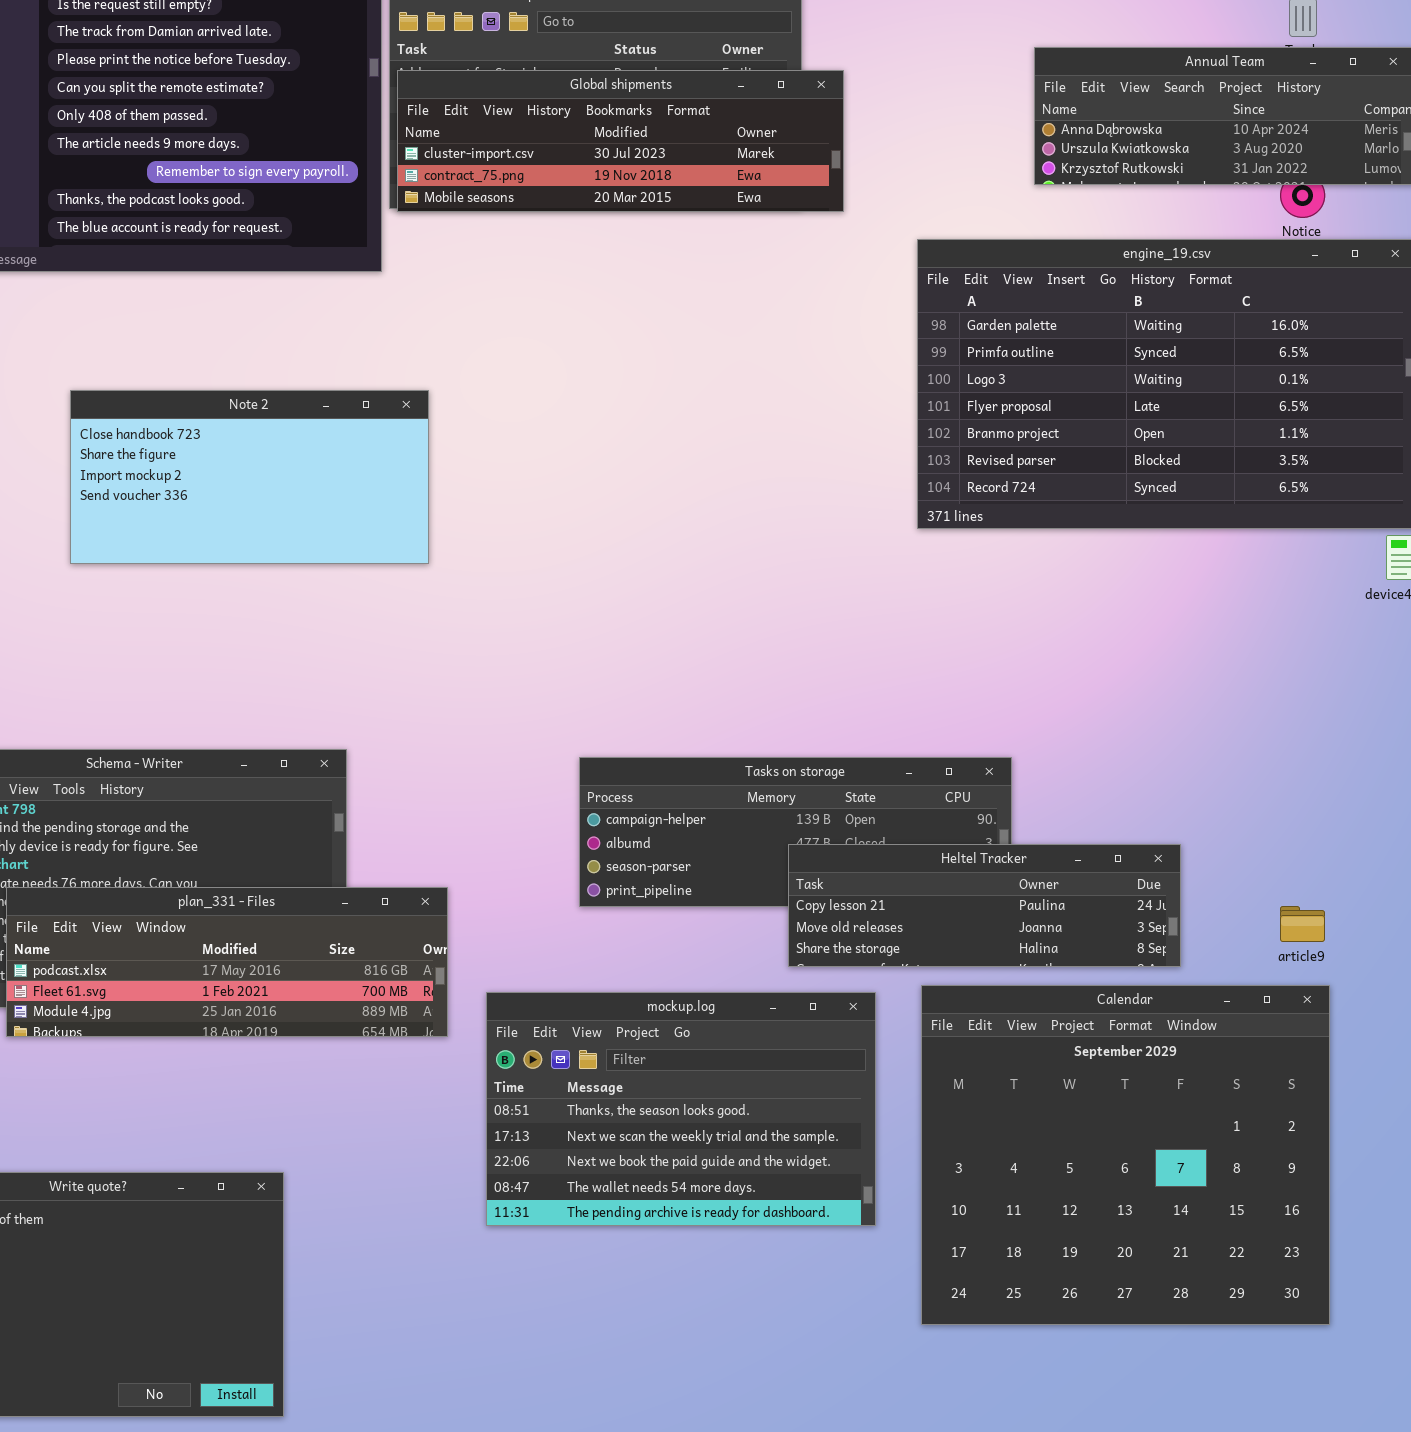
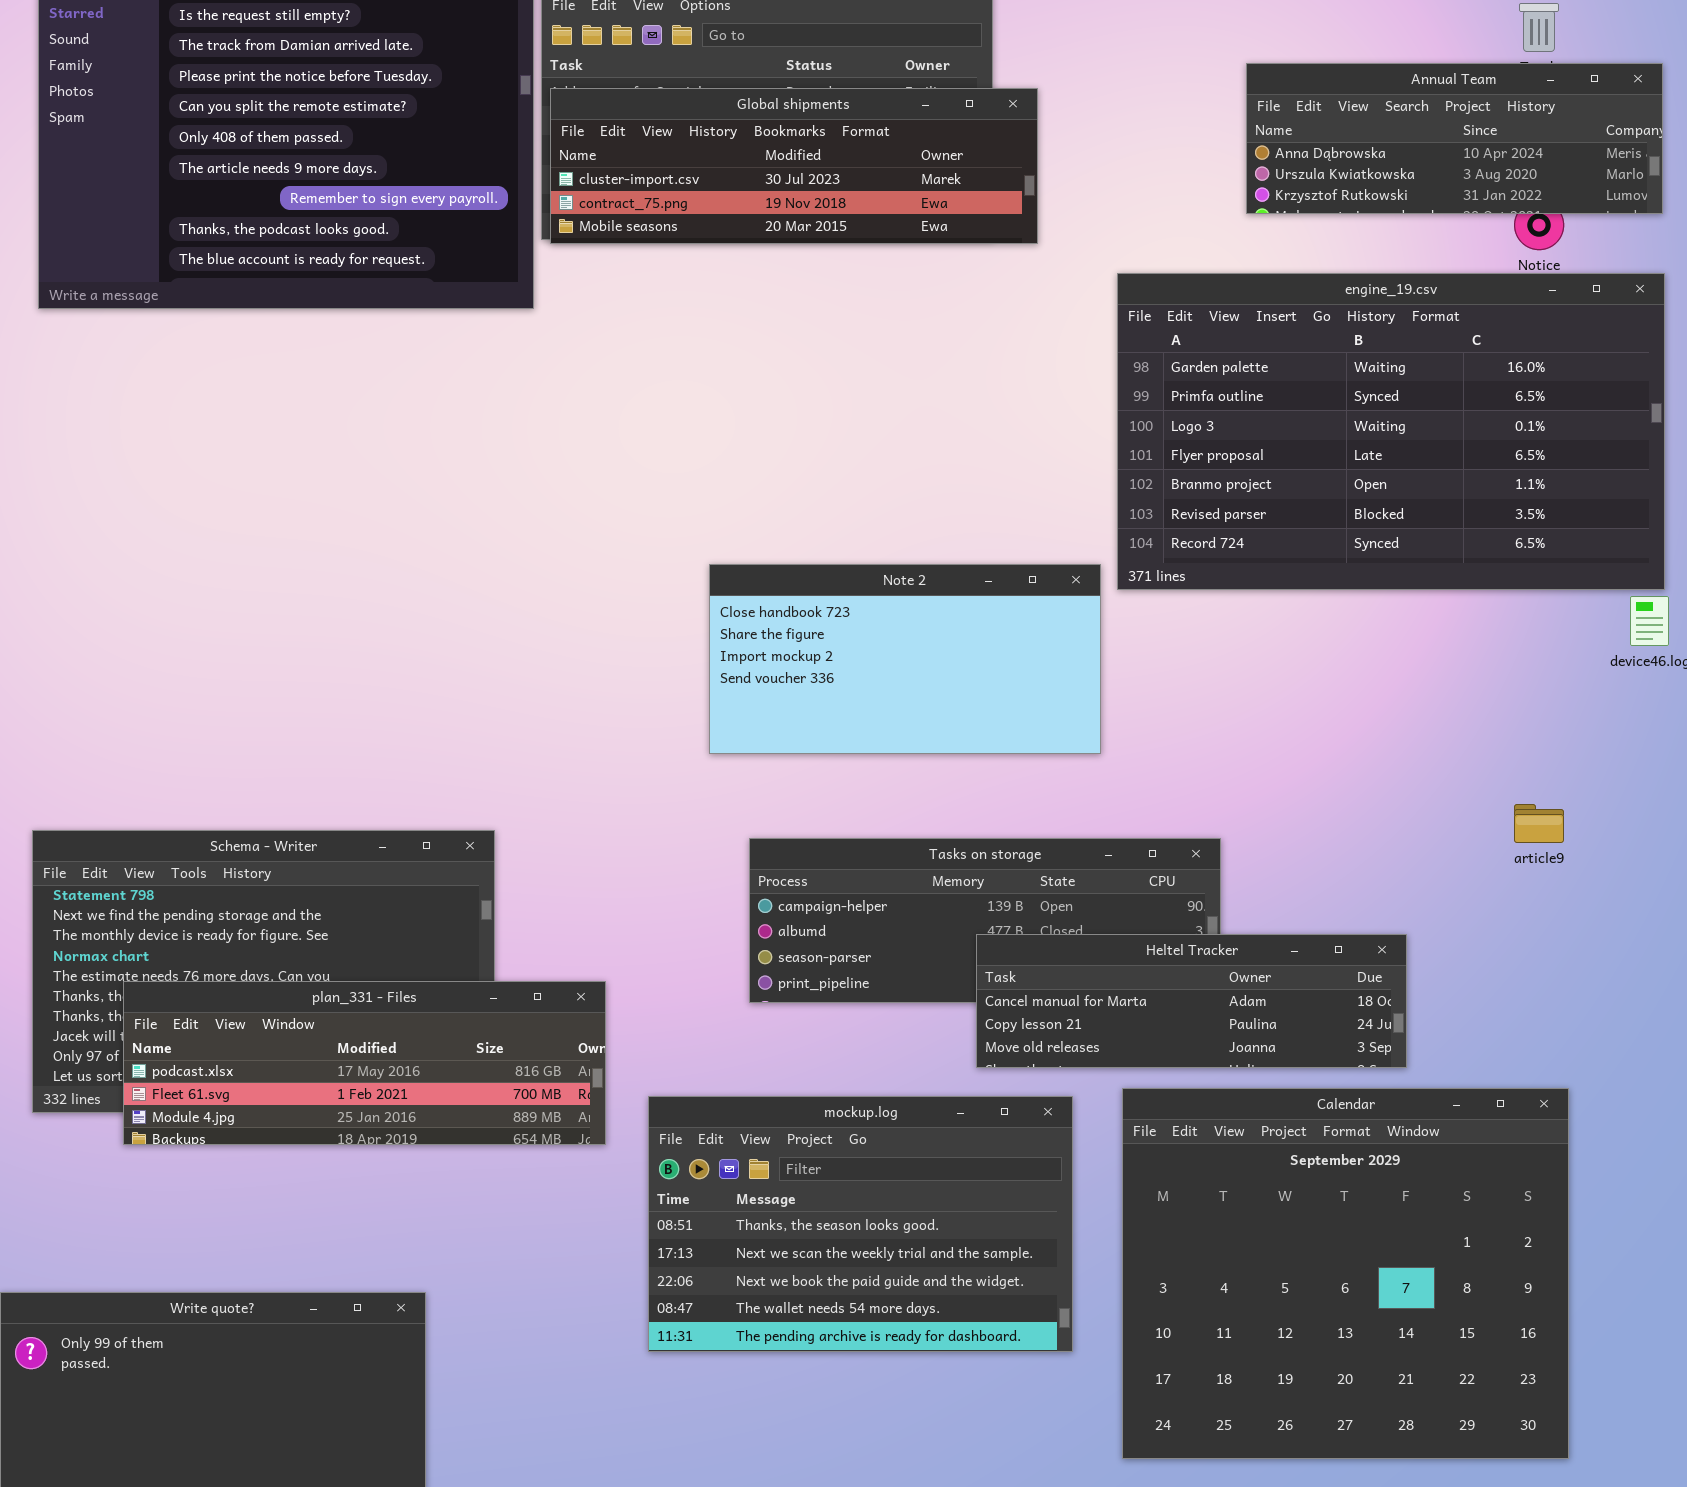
Note 2: [70,390,429,564] -> [709,564,1101,754], moved
Heltel Tracker: [788,844,1181,967] -> [976,934,1407,1068], scrolled up 1 row
article9: [1280,906,1325,942] -> [1514,804,1564,843], moved

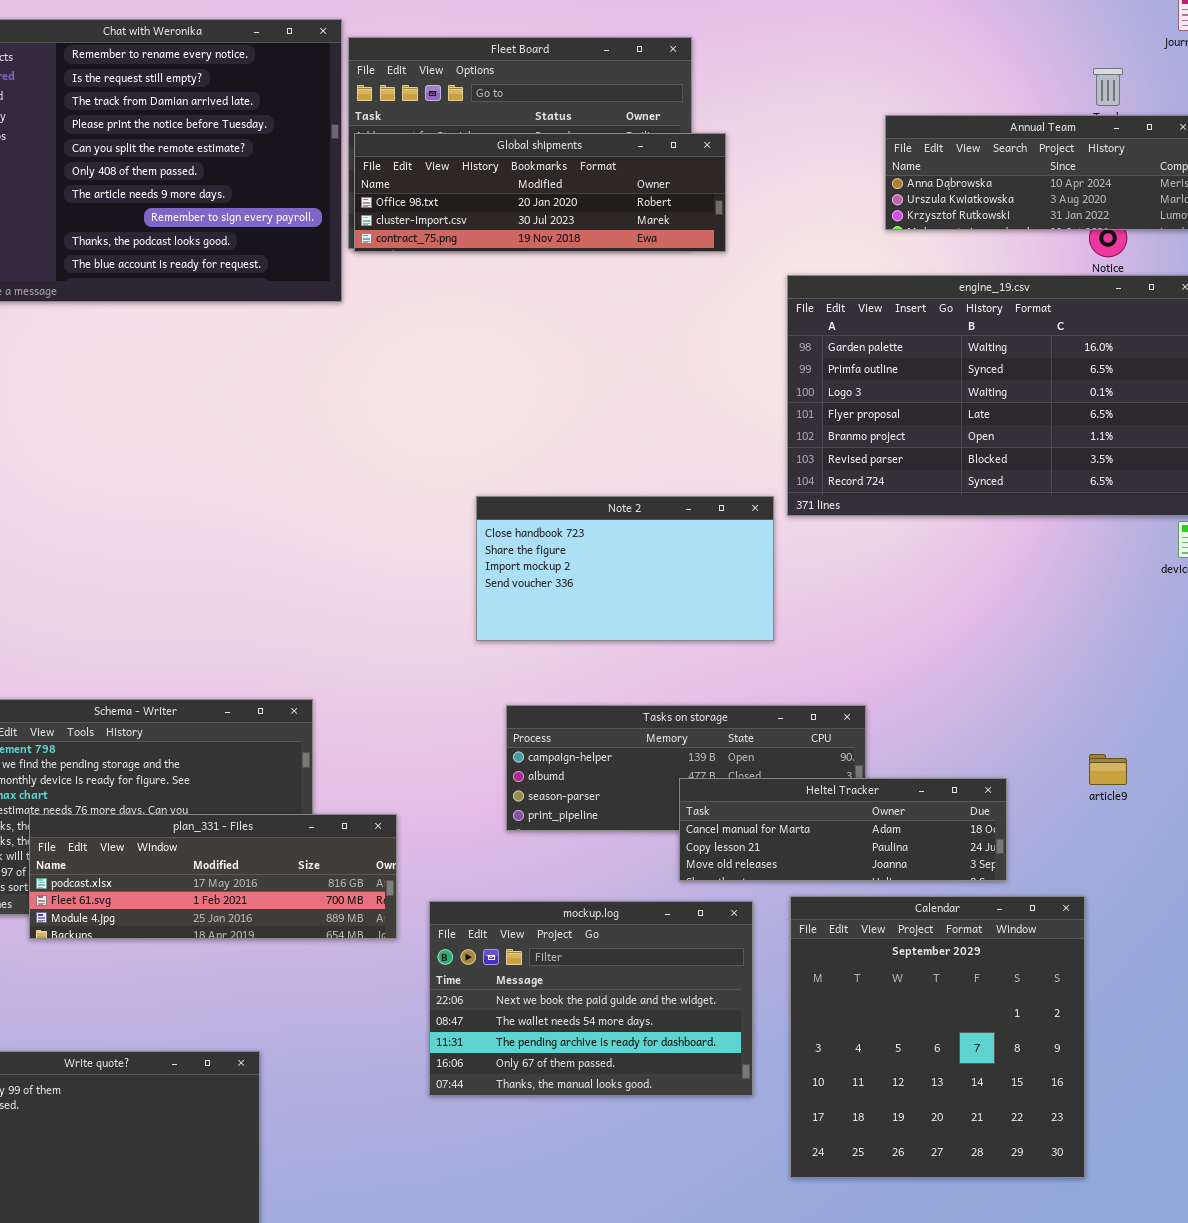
Global shipments: [550,88,1038,244] -> [354,133,726,252], scrolled up 1 row
article9: [1514,804,1564,843] -> [1089,754,1127,785], moved
Calendar: [1122,1088,1569,1459] -> [790,896,1085,1178], resized
mockup.log: [648,1096,1073,1352] -> [429,901,753,1096], scrolled down 2 rows

